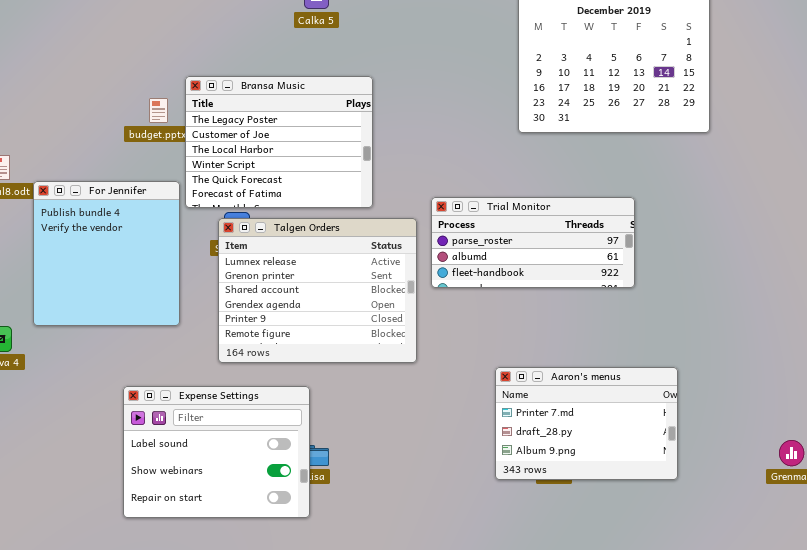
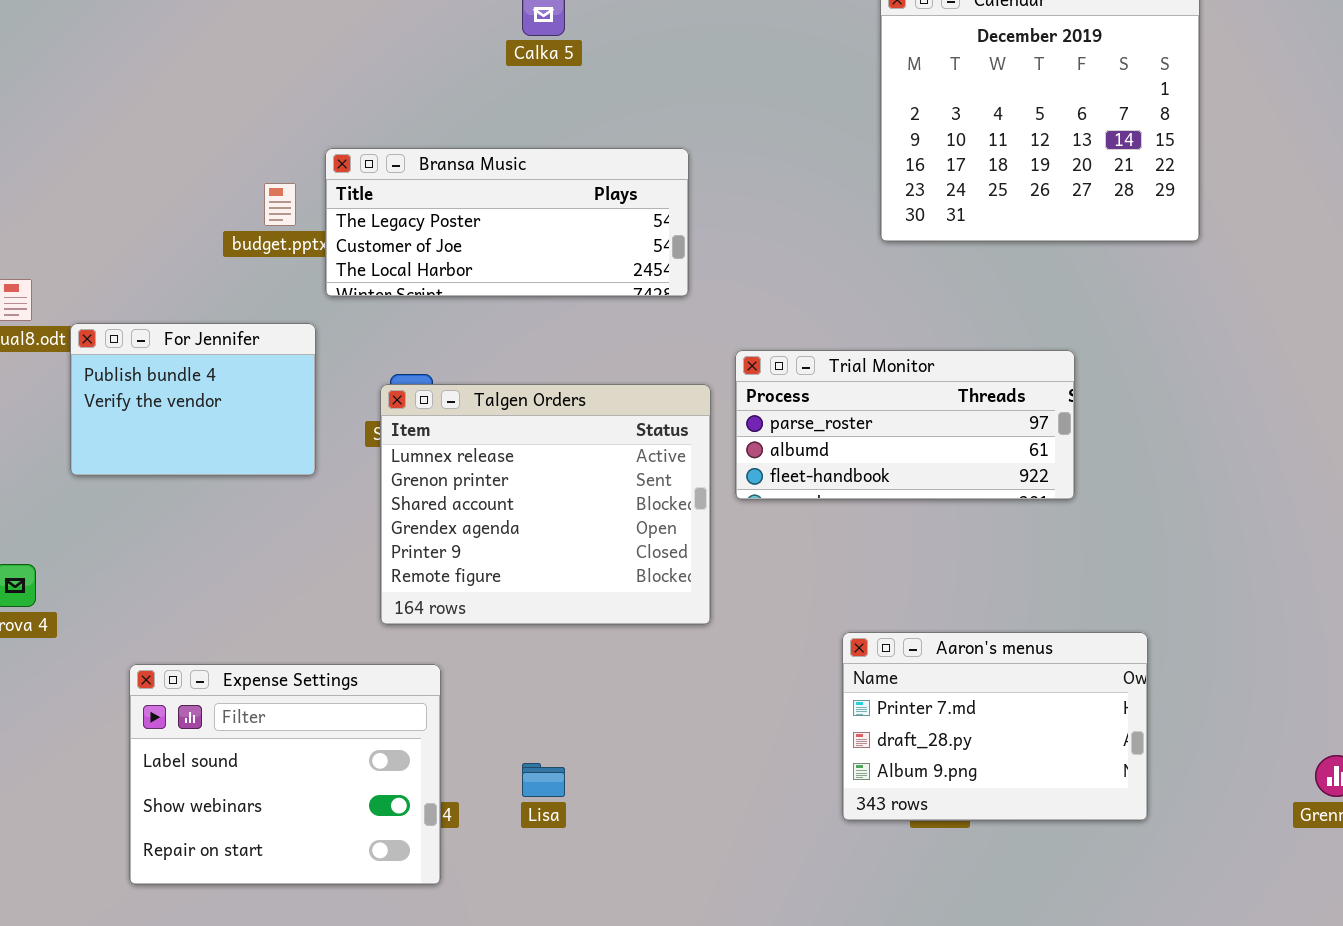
Bransa Music: [185,76,373,208] -> [325,148,689,297], resized
For Jennifer: [33,181,180,326] -> [70,323,316,476], resized
Expense Settings: [123,386,310,518] -> [129,664,441,885], moved

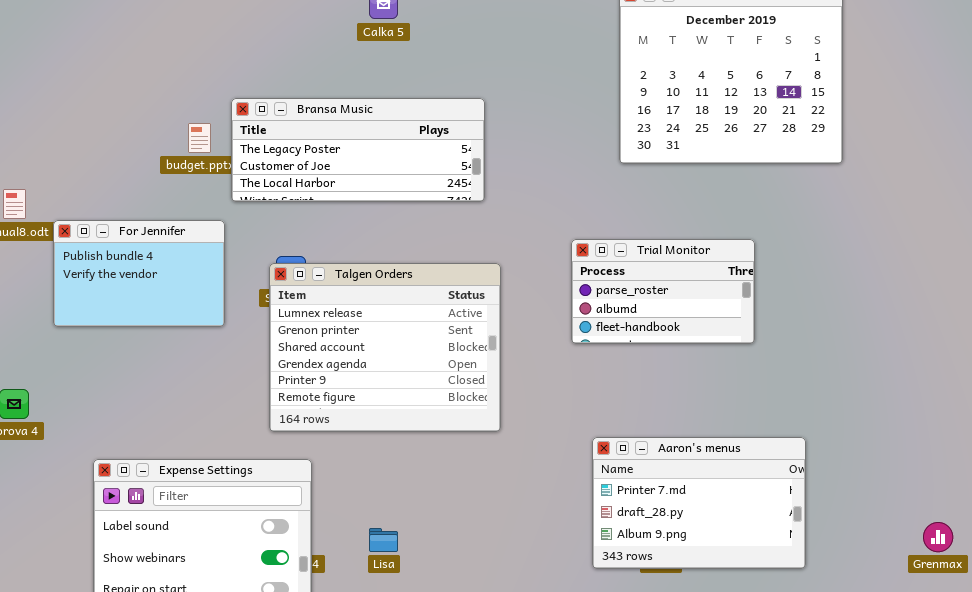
Trial Monitor: [735,350,1075,500] -> [571,239,755,344], resized

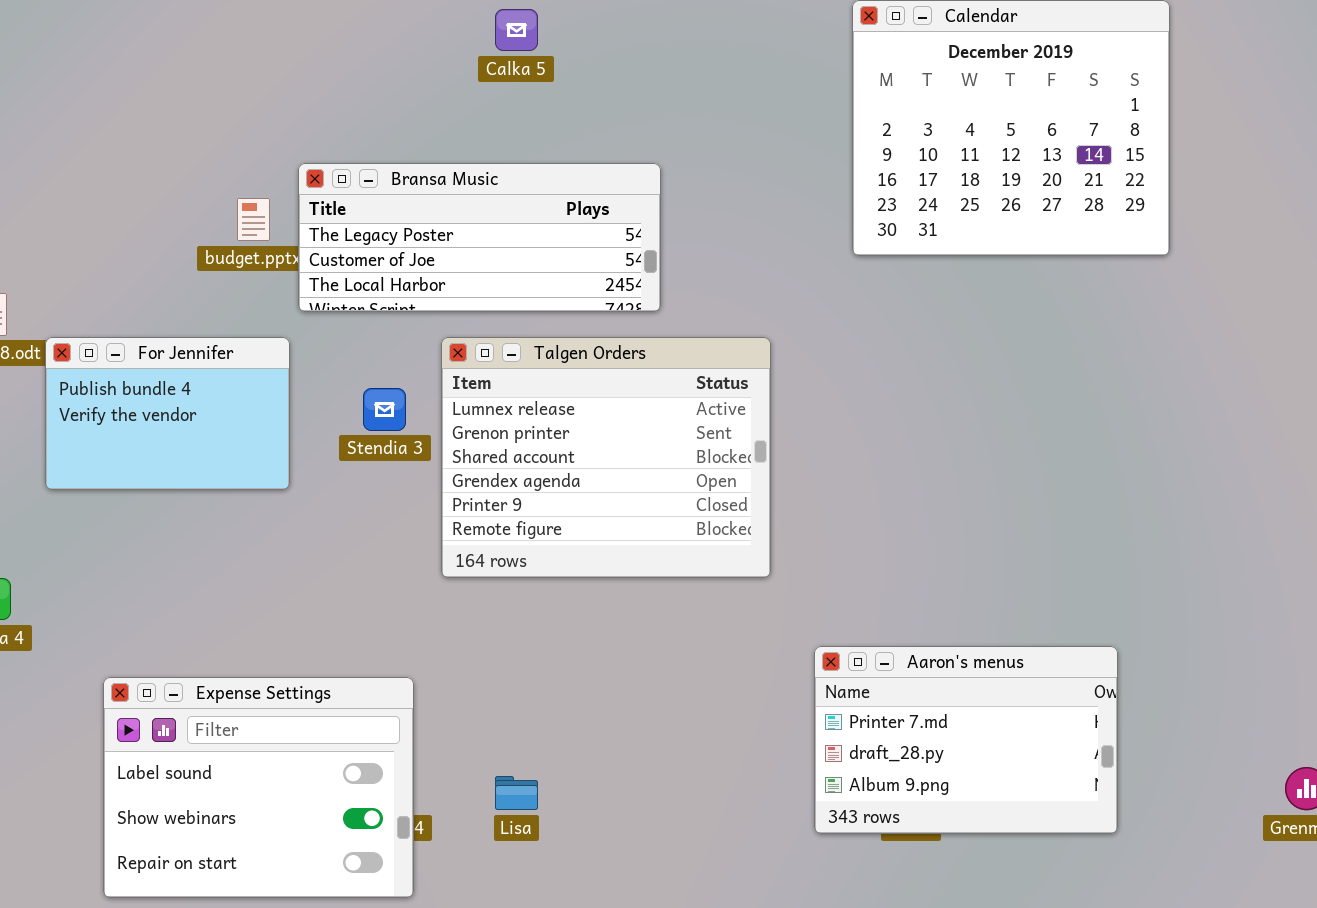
Trial Monitor: [571,239,755,344] -> none, closed
Talgen Orders: [269,263,501,432] -> [441,337,771,578], moved

